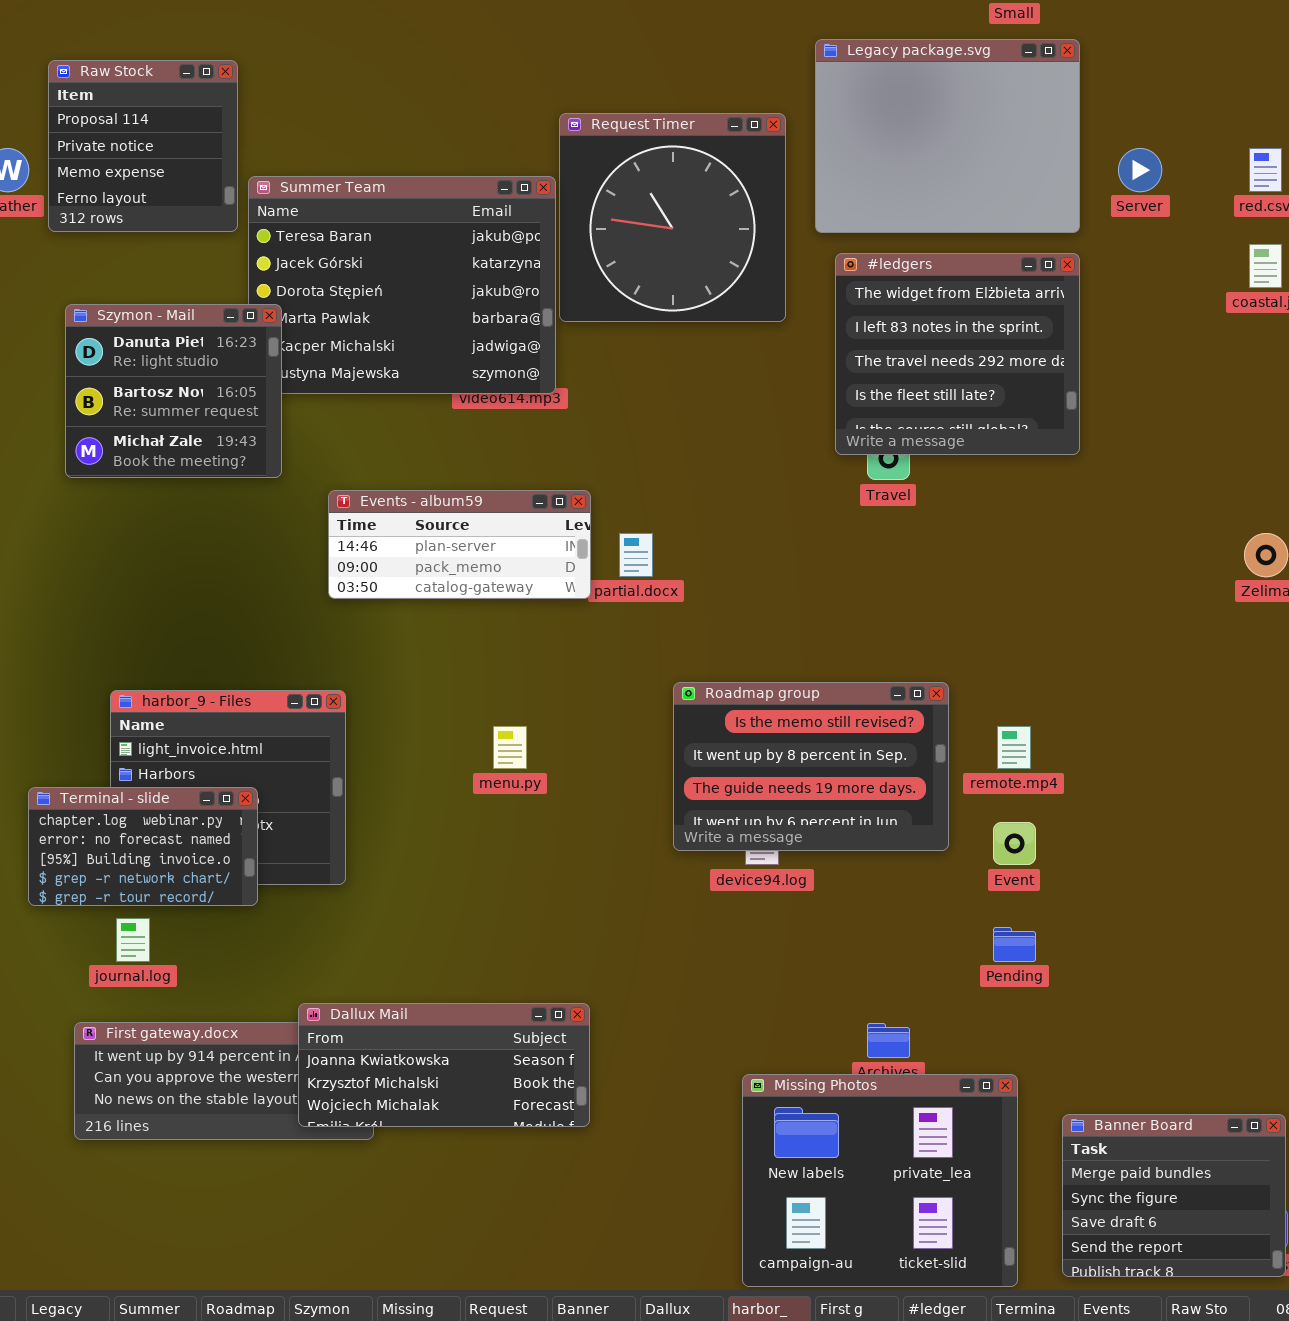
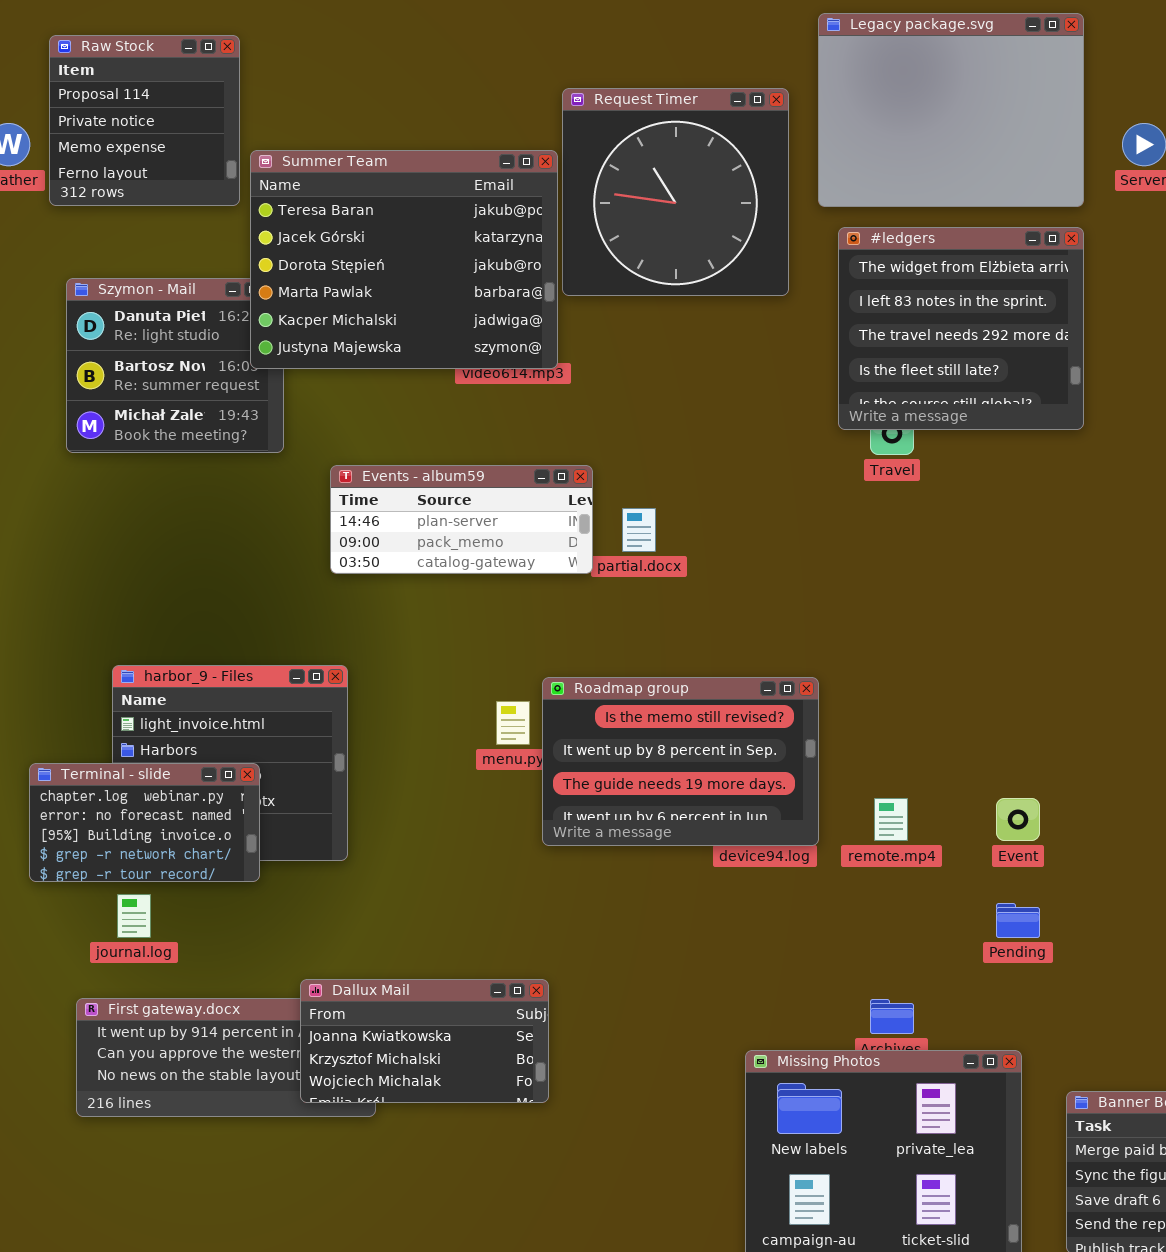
Summer Team: [248,176,556,394] -> [250,150,558,369], raised
Roadmap group: [673,682,949,851] -> [542,677,819,846], moved
remote.mp4: [997,726,1031,769] -> [874,798,908,841], moved
Dallux Mail: [298,1003,590,1127] -> [300,979,549,1103], resized

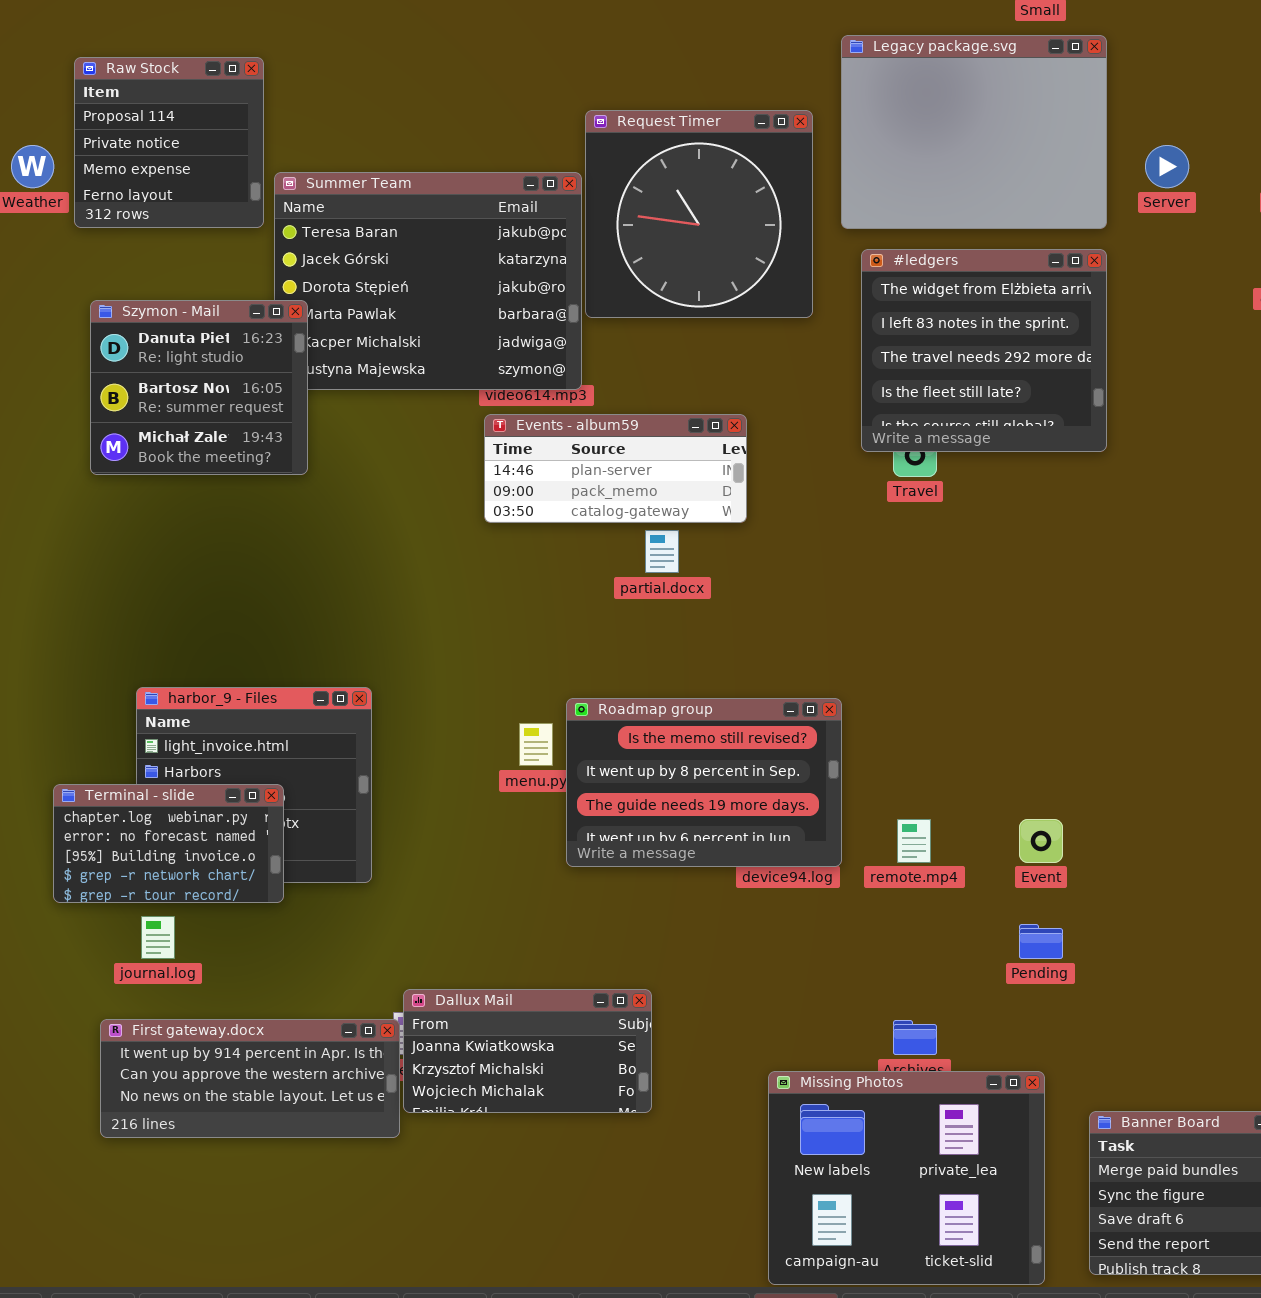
Szymon - Mail: [66,278,284,453] -> [90,300,308,475], raised
Events - album59: [330,465,593,574] -> [484,414,747,523], moved
Dallux Mail: [300,979,549,1103] -> [403,989,652,1113], moved

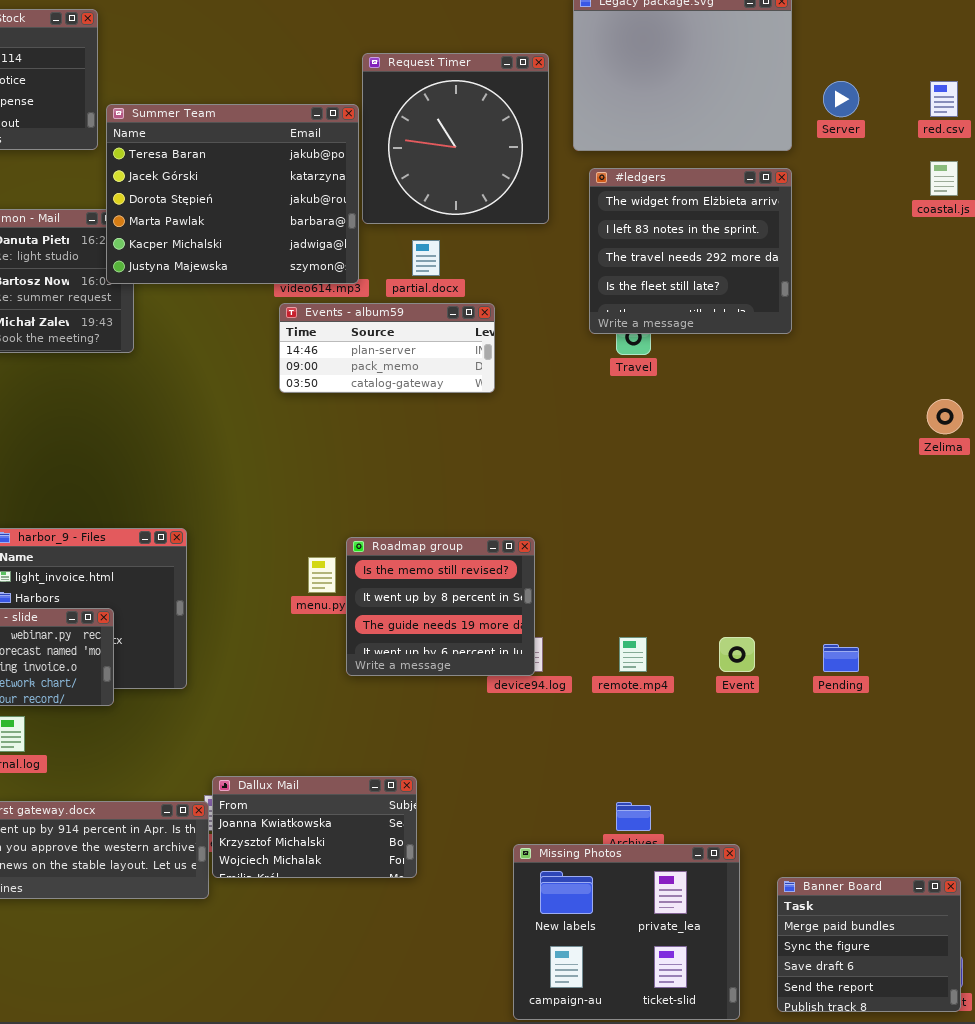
Summer Team: [274,172,582,390] -> [106,104,359,284], raised
partial.docx: [645,530,679,573] -> [412,240,440,276], moved
Roadmap group: [566,698,842,867] -> [346,537,535,676], resized
Pending: [1019,924,1063,959] -> [823,644,859,672], moved

